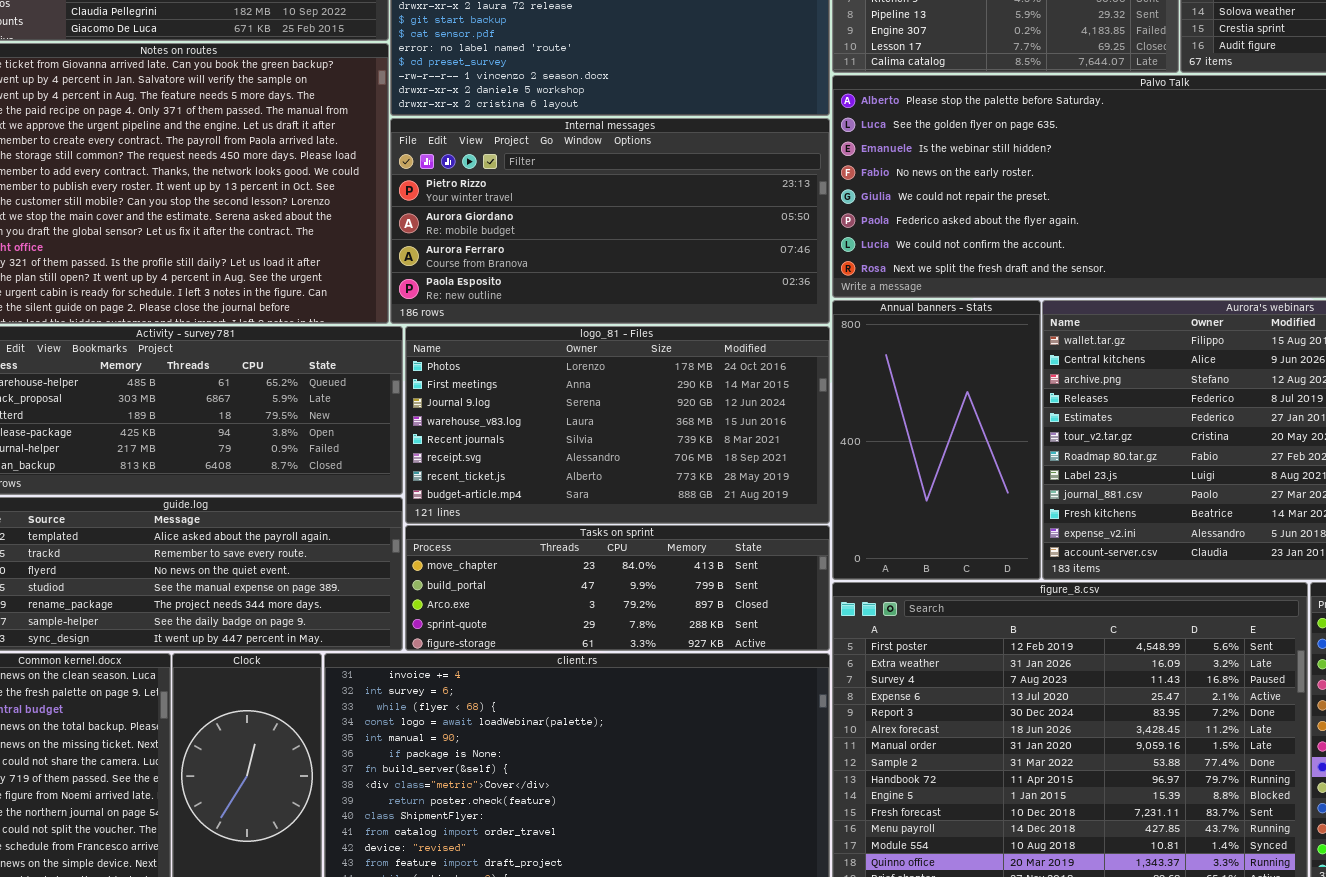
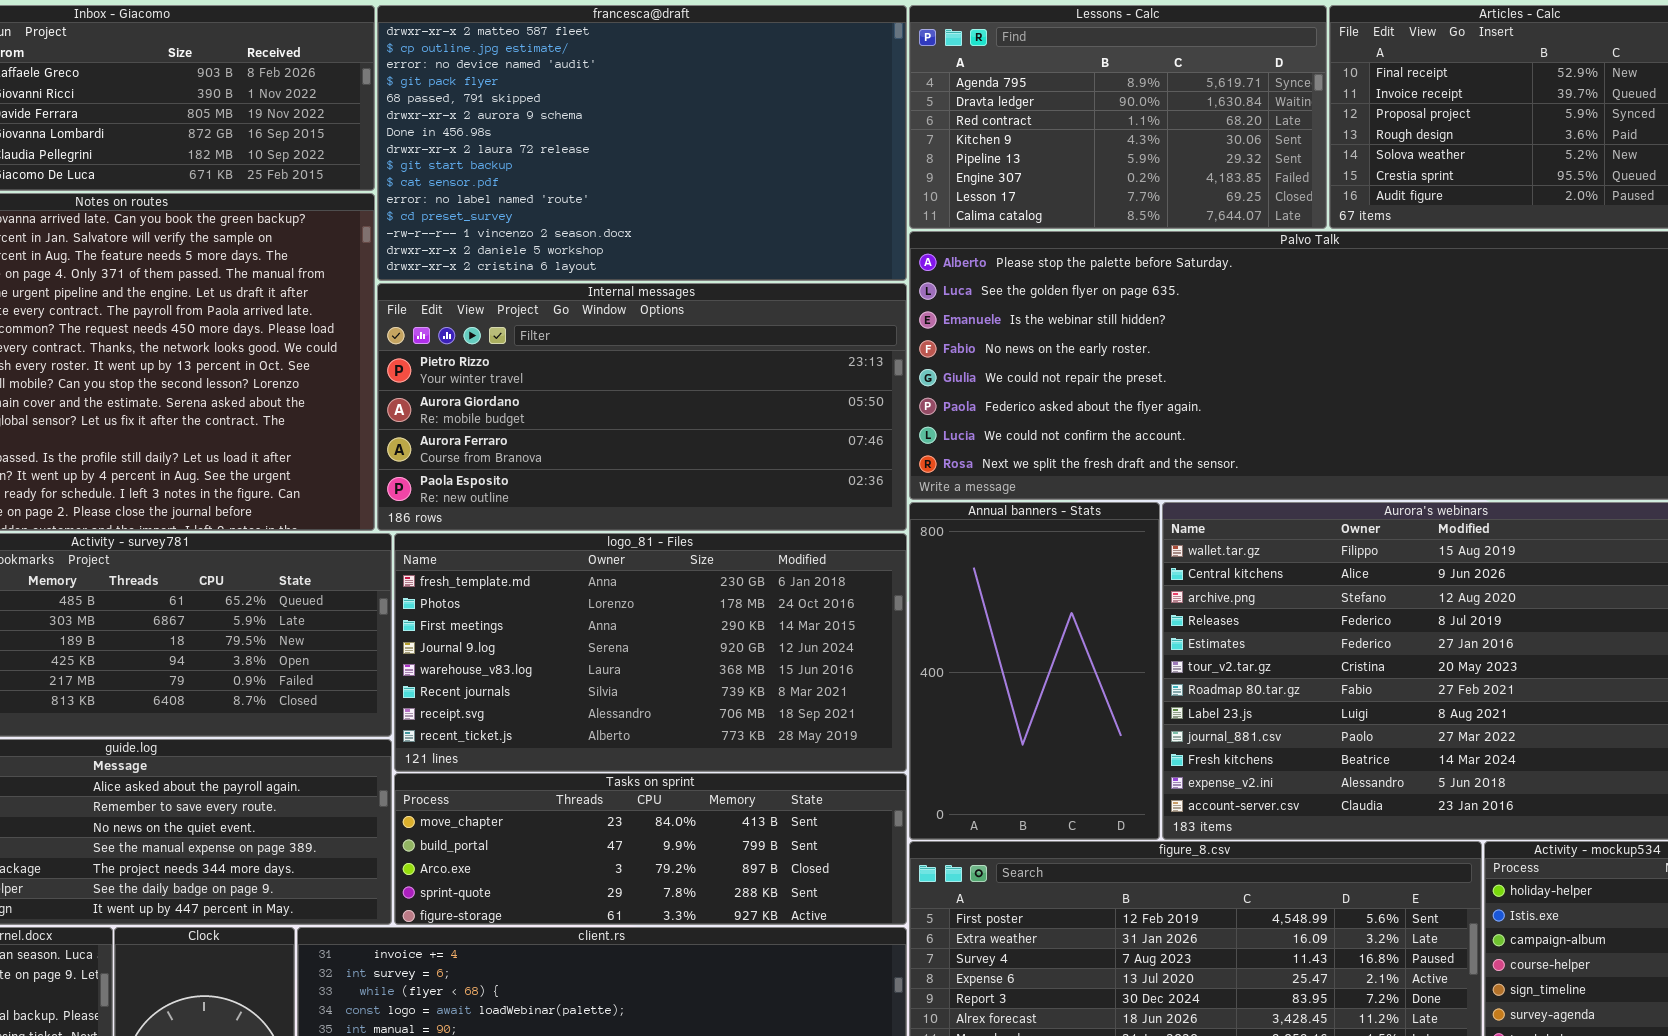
logo_81 - Files: [405,326,830,524] -> [394,533,907,772], scrolled up 1 row

